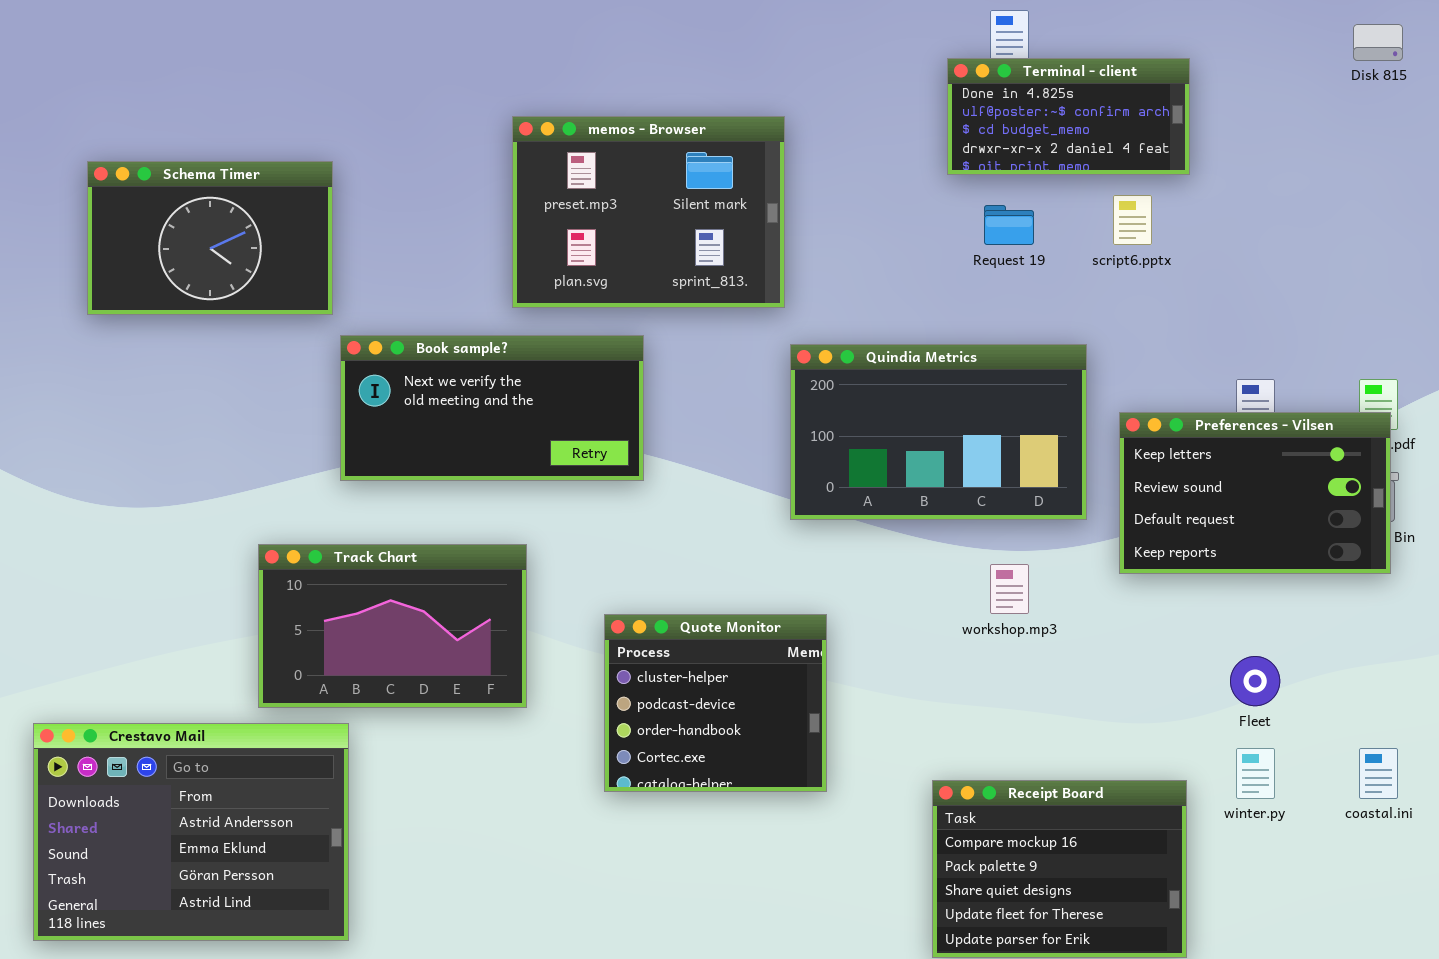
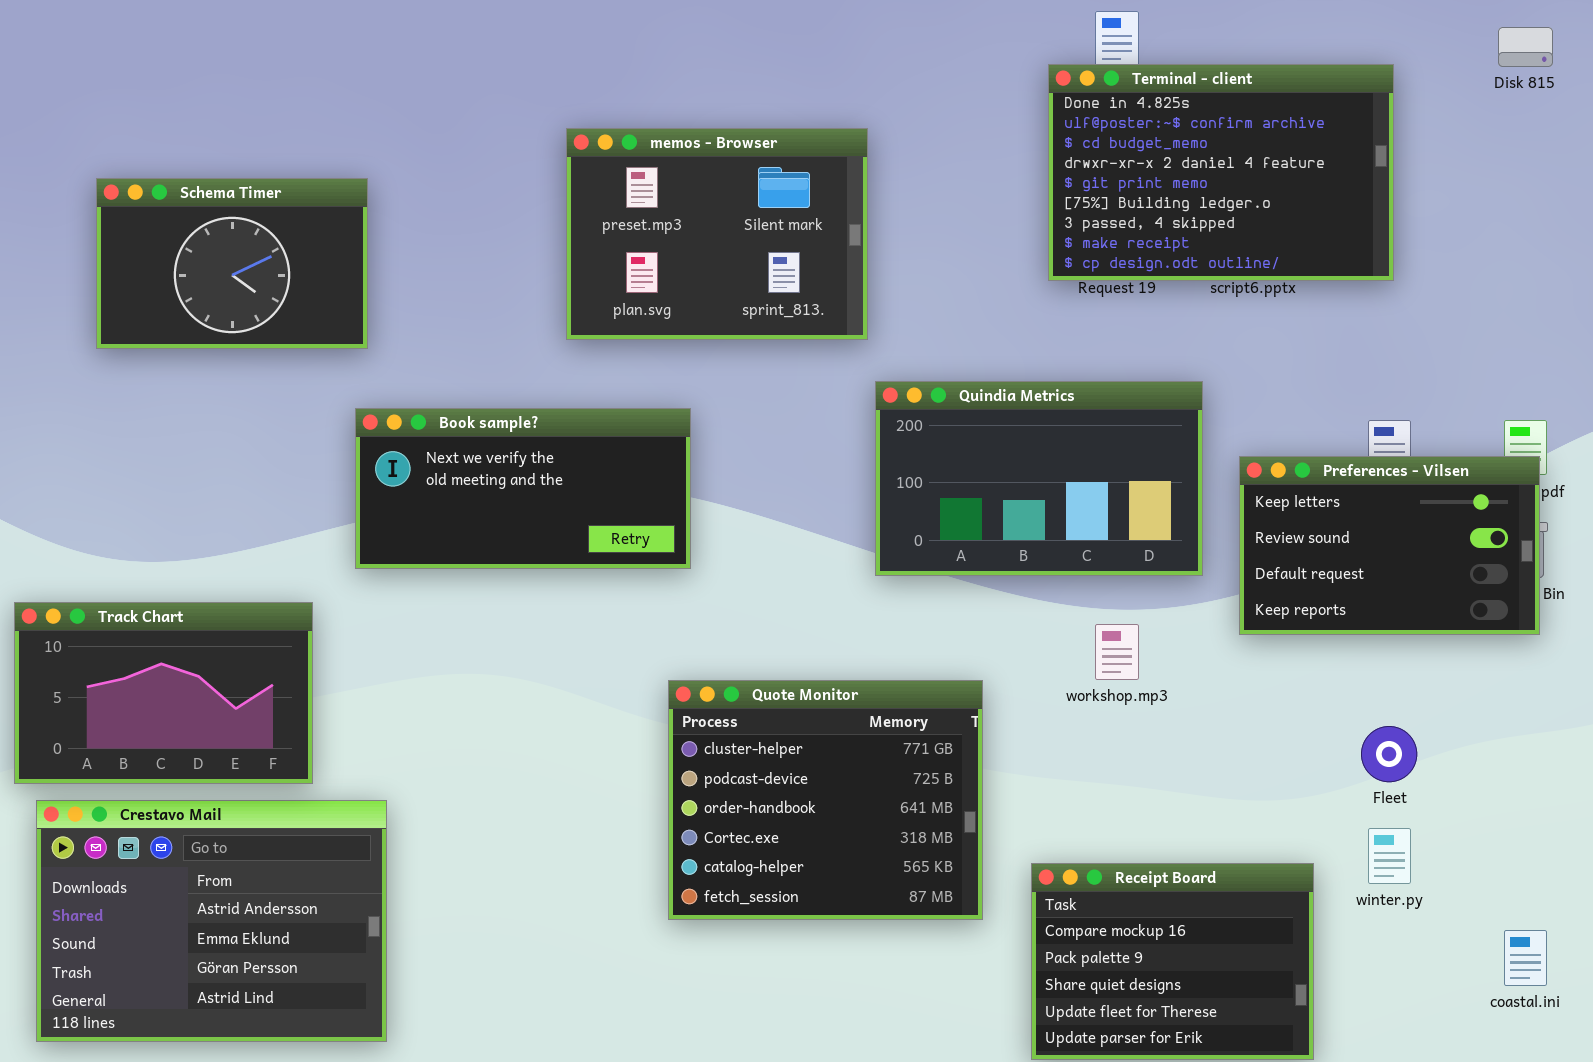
Terminal - client: [947,58,1190,175] -> [1048,64,1394,281], resized
Book sample?: [340,335,644,481] -> [355,408,691,569], moved
Track Chart: [258,544,527,708] -> [14,602,313,784], moved
Quote Monitor: [604,614,827,792] -> [668,680,983,920], resized
coastal.ini: [1359,748,1398,799] -> [1504,930,1547,986], moved

